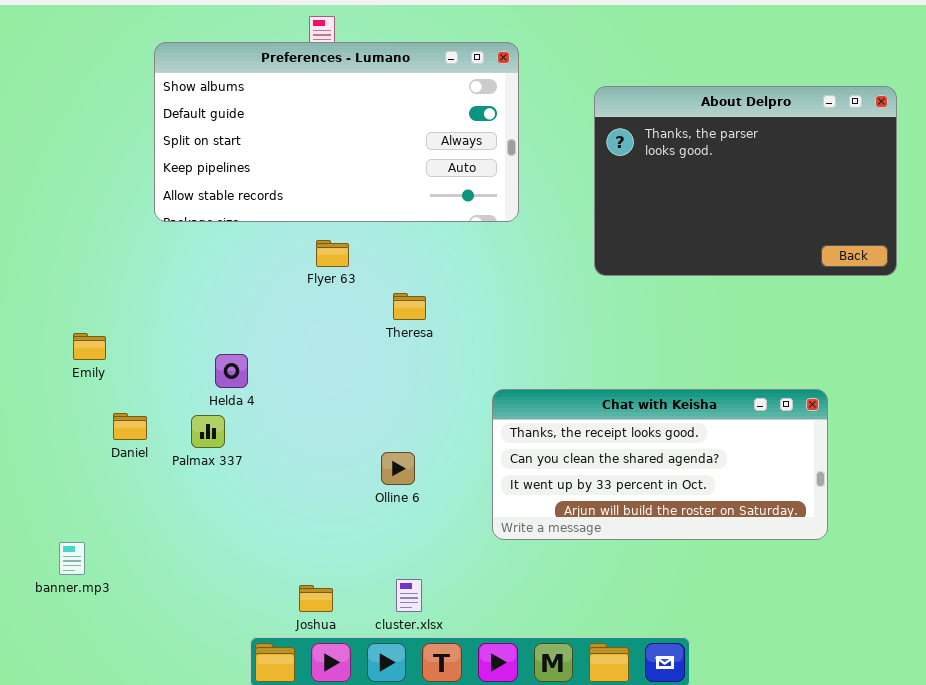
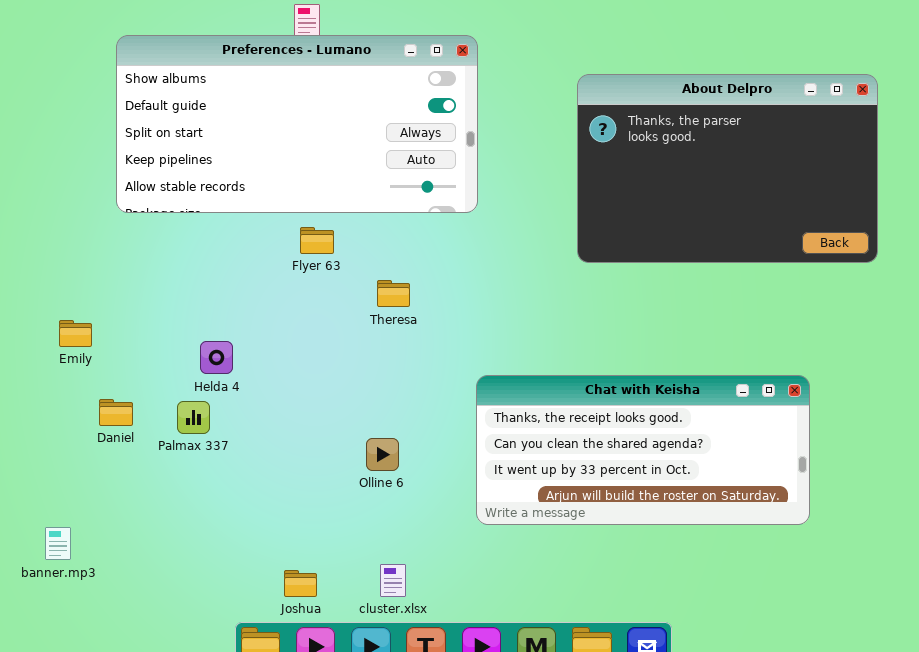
Preferences - Lumano: [154,42,519,222] -> [116,35,478,213], moved

